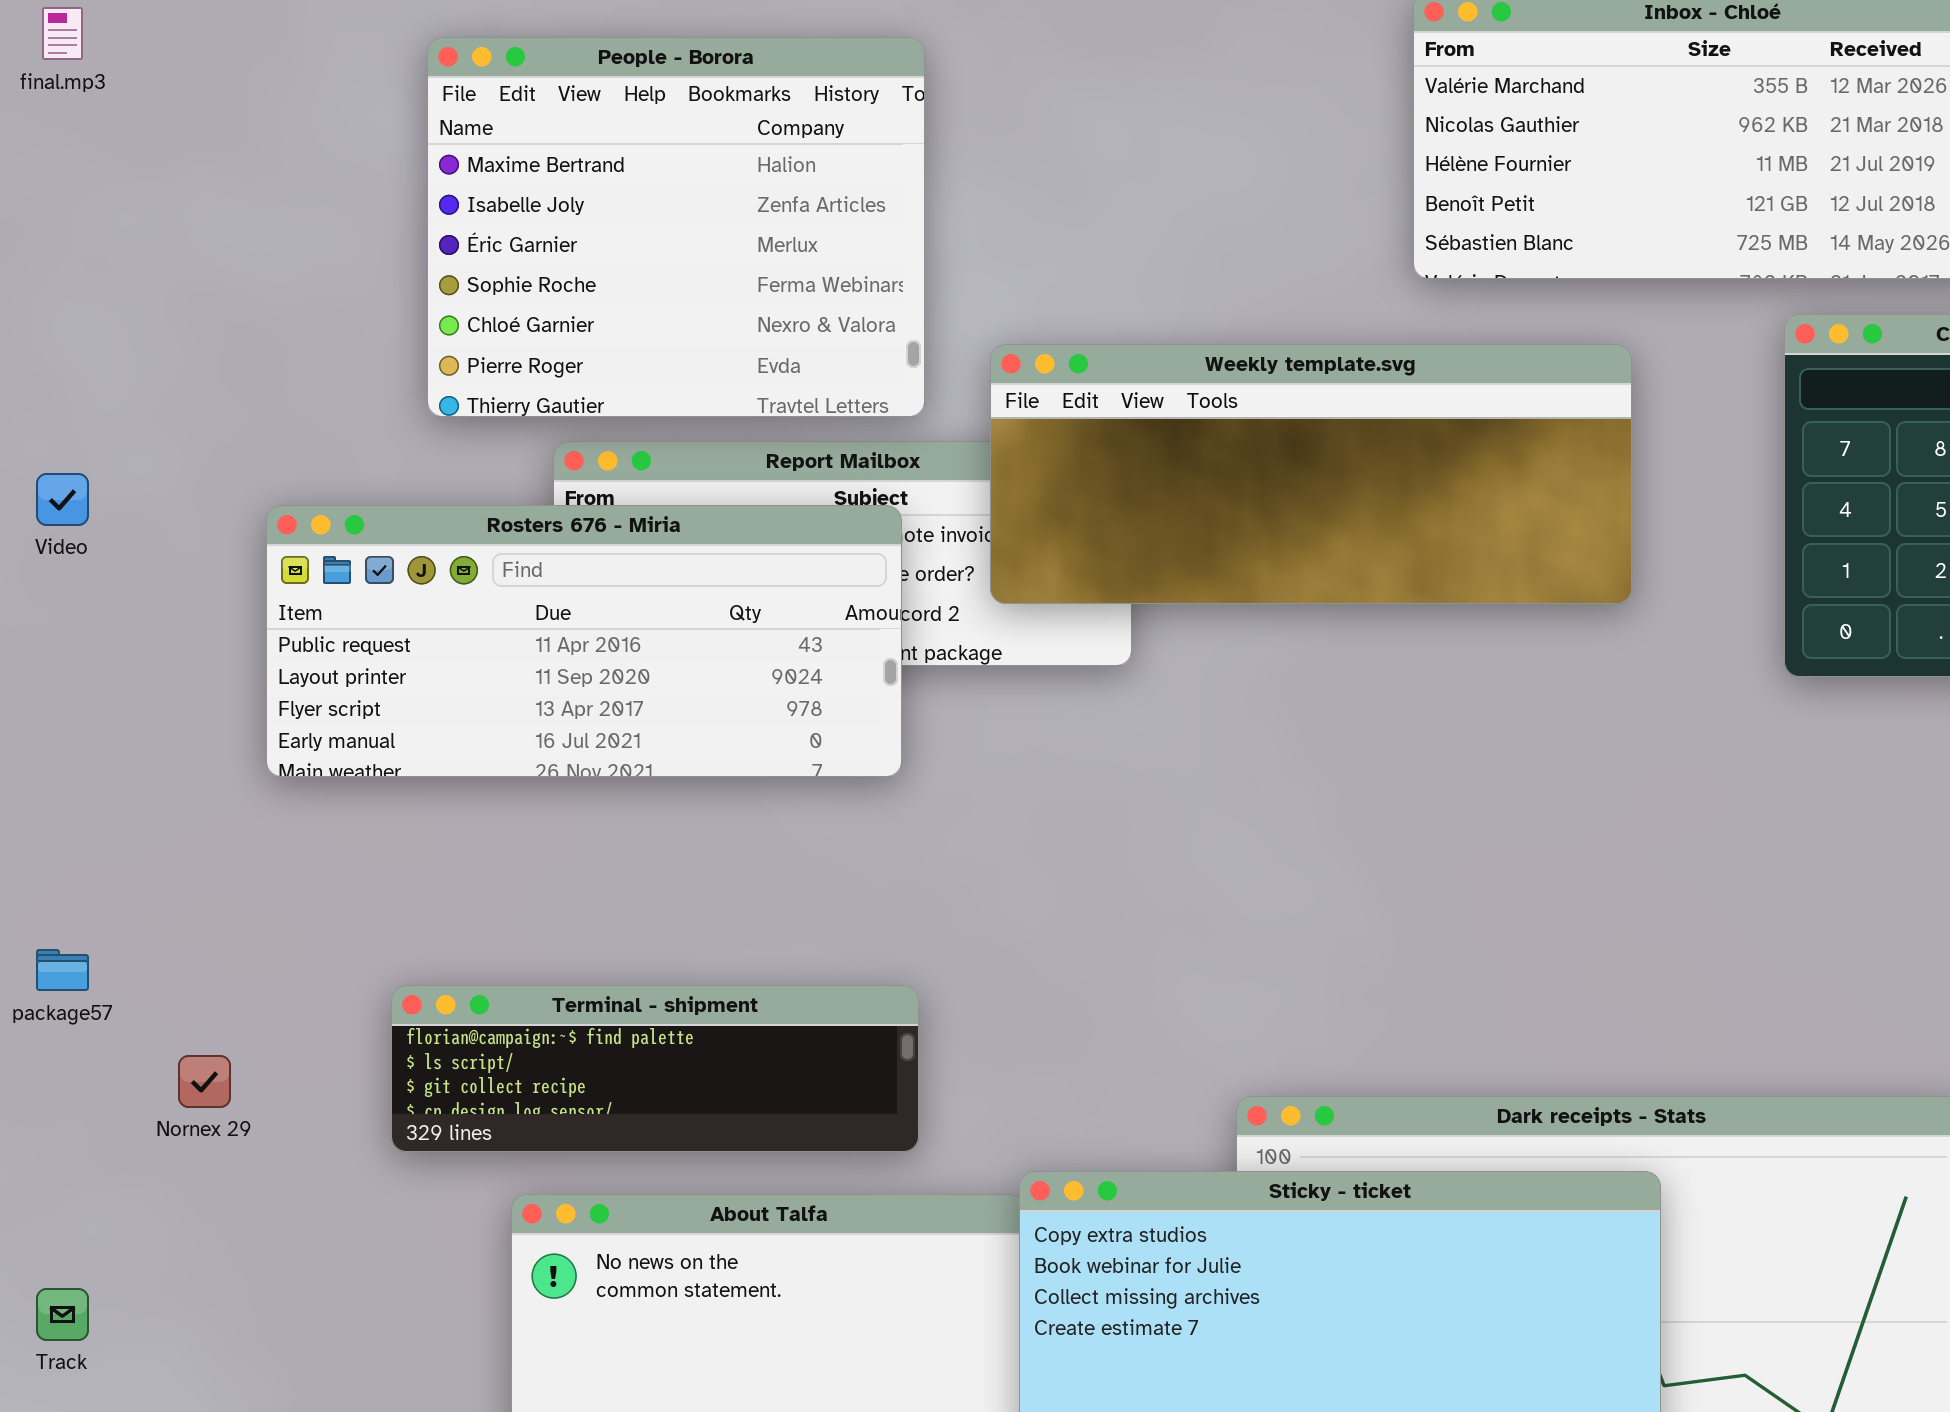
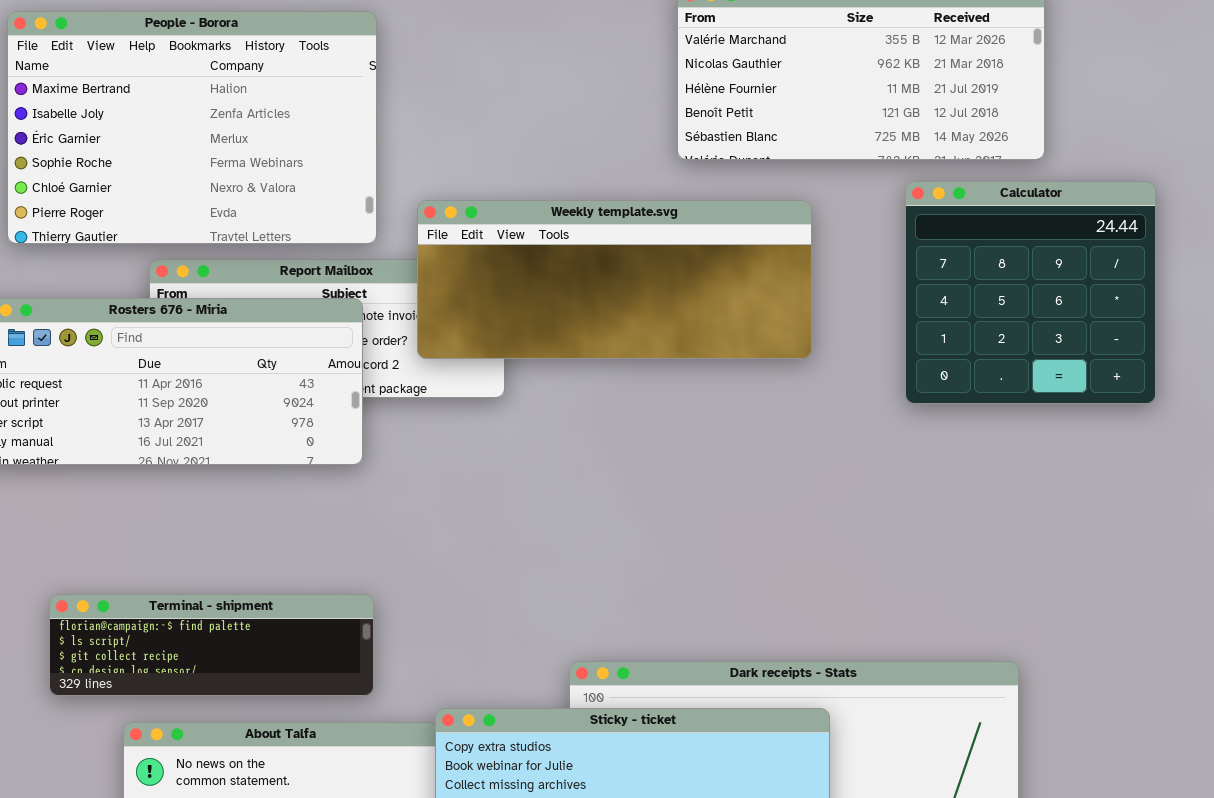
People - Borora: [427,37,925,417] -> [7,11,377,244], resized

